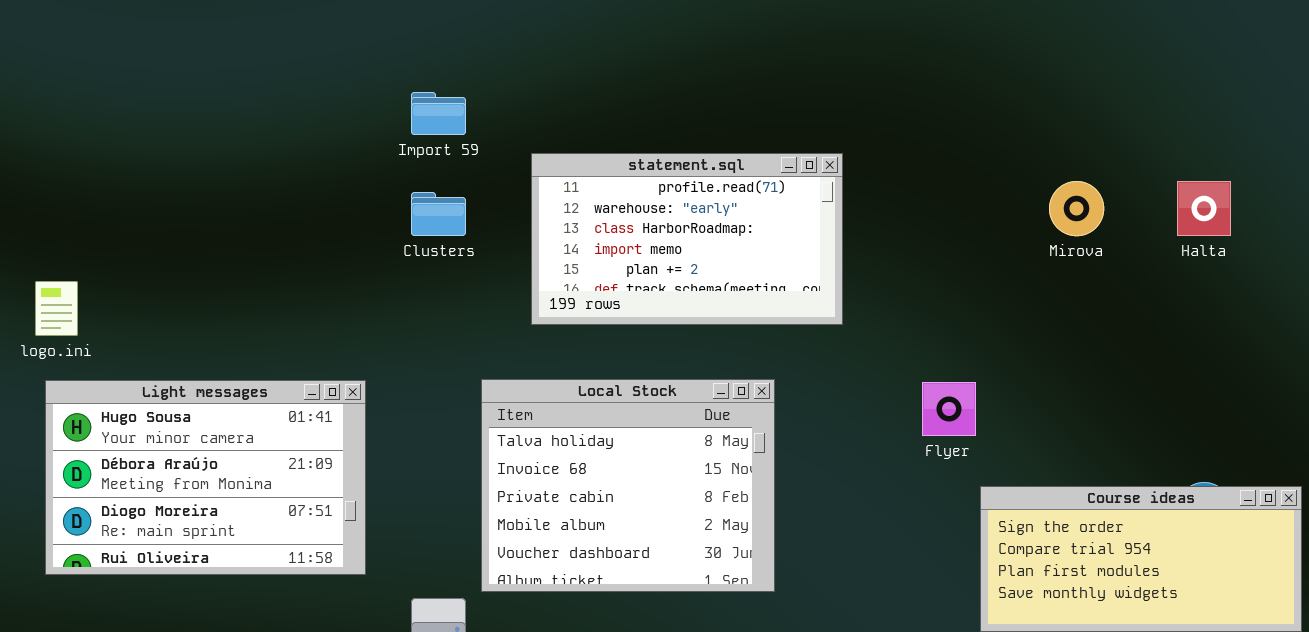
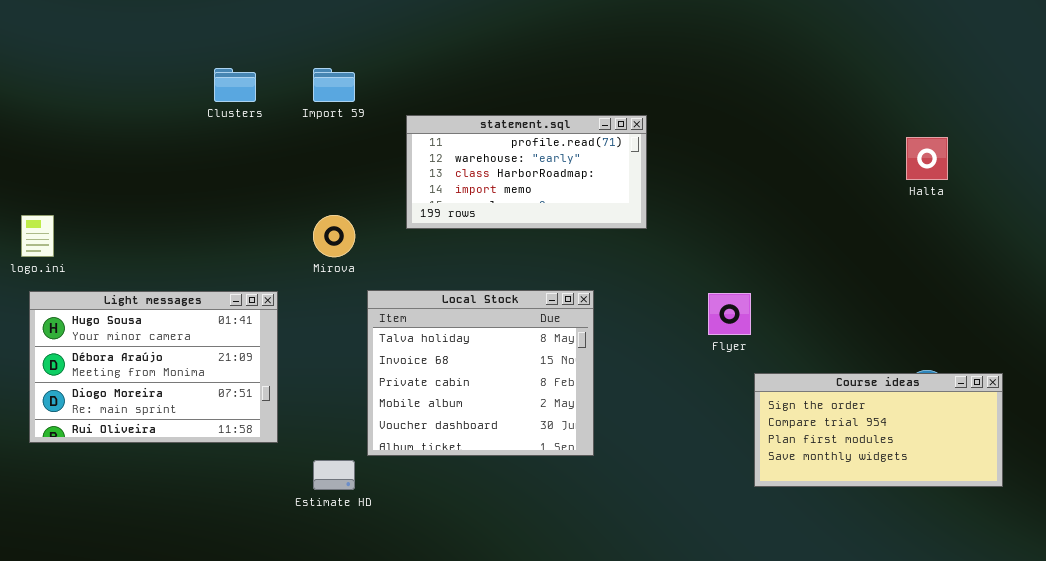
statement.sql: [531,153,843,325] -> [406,115,647,229], resized
Mirova: [1049,181,1104,236] -> [313,215,355,257], moved
Clusters: [411,192,466,236] -> [214,68,256,102], moved

